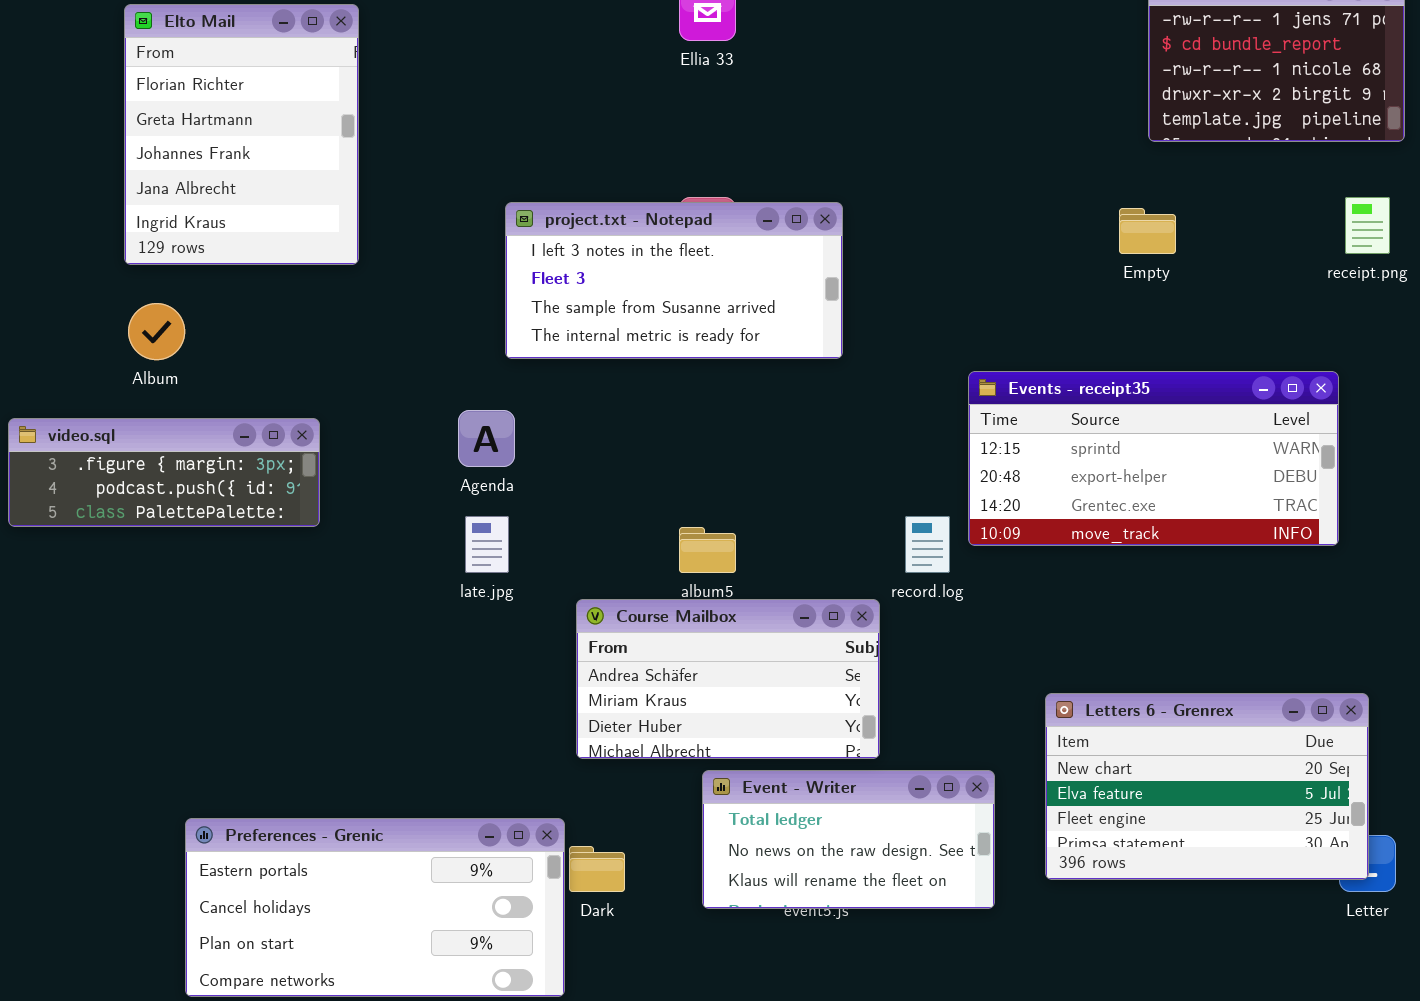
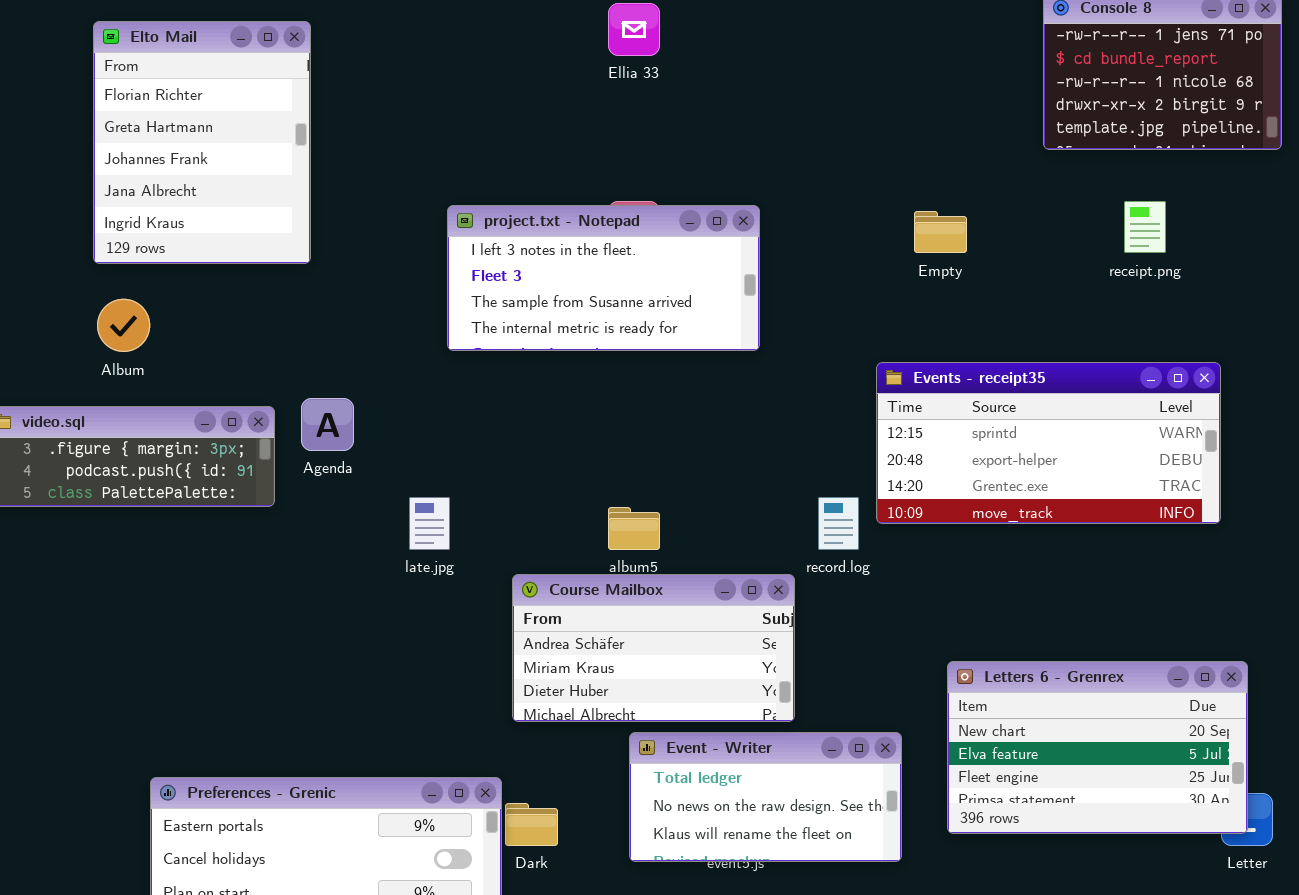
receipt.png: [1345,197,1390,254] -> [1124,201,1166,253], moved
Empty: [1119,208,1176,254] -> [914,211,967,253], moved
Agenda: [458,410,515,467] -> [301,398,354,451], moved

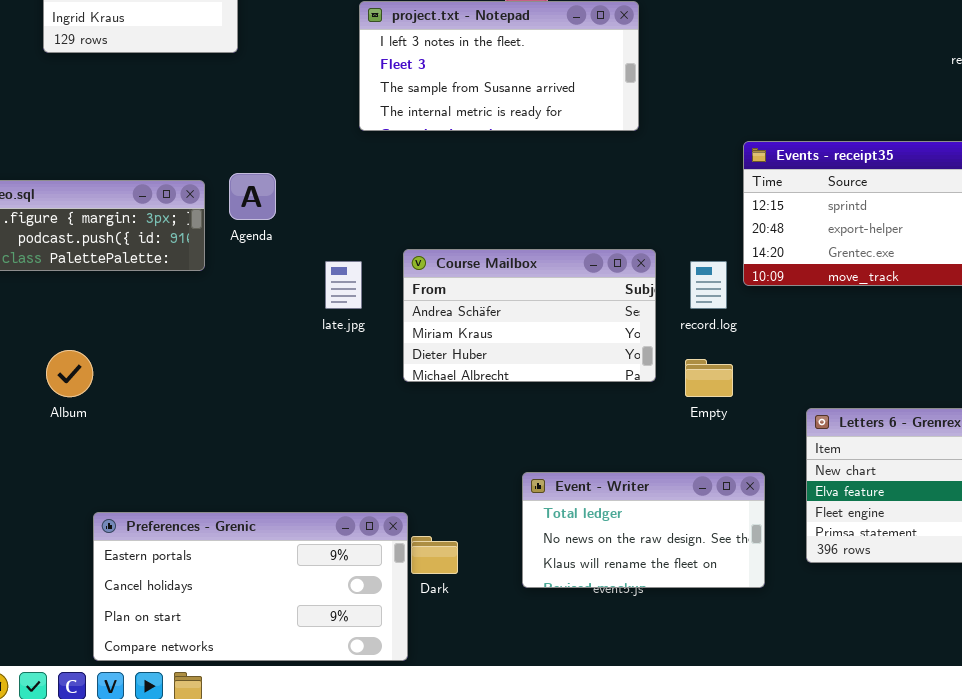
Empty: [914,211,967,253] -> [685,359,733,397], moved
Album: [97,299,150,352] -> [46,350,93,397], moved
Course Mailbox: [512,574,795,722] -> [403,249,656,382], moved

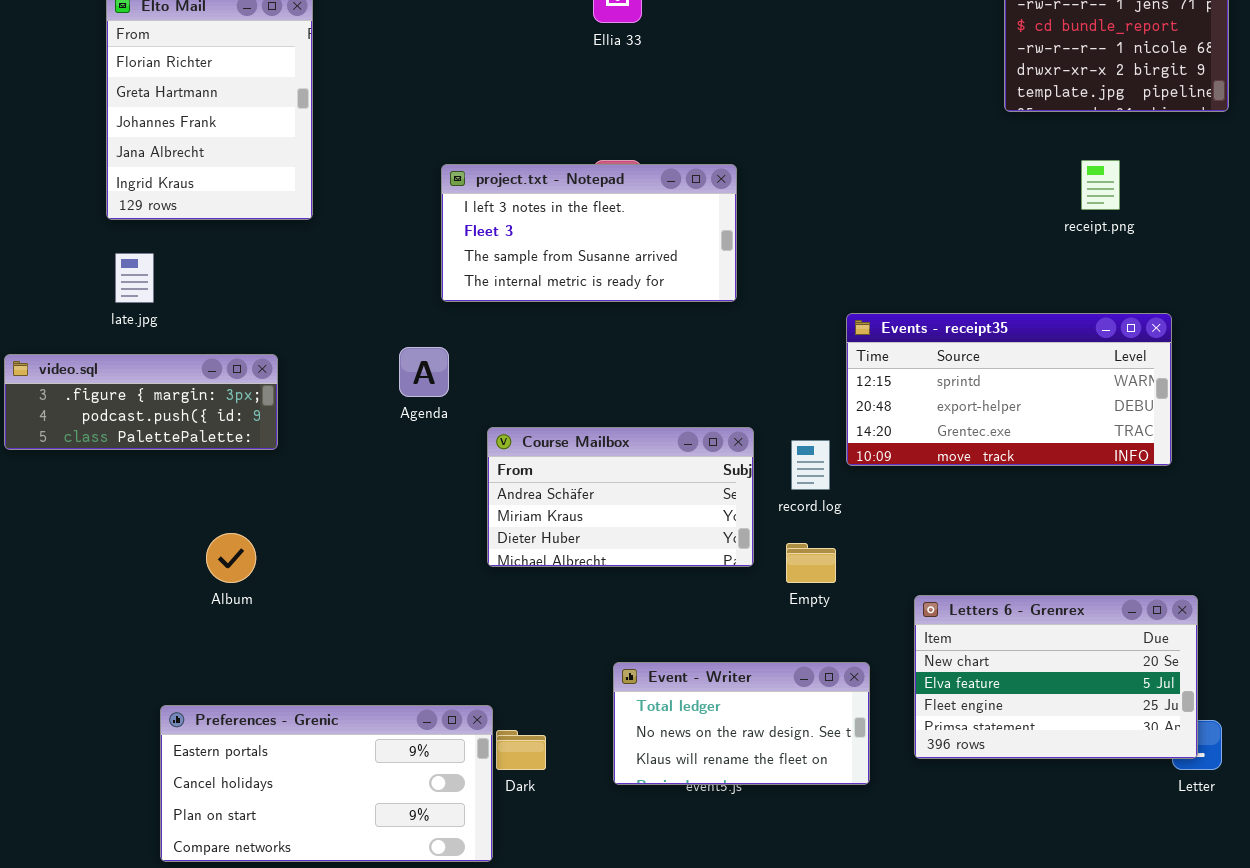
Agenda: [229,173,276,220] -> [399,347,449,397], moved
late.jpg: [325,261,362,309] -> [115,253,154,303], moved
Album: [46,350,93,397] -> [206,533,256,583], moved

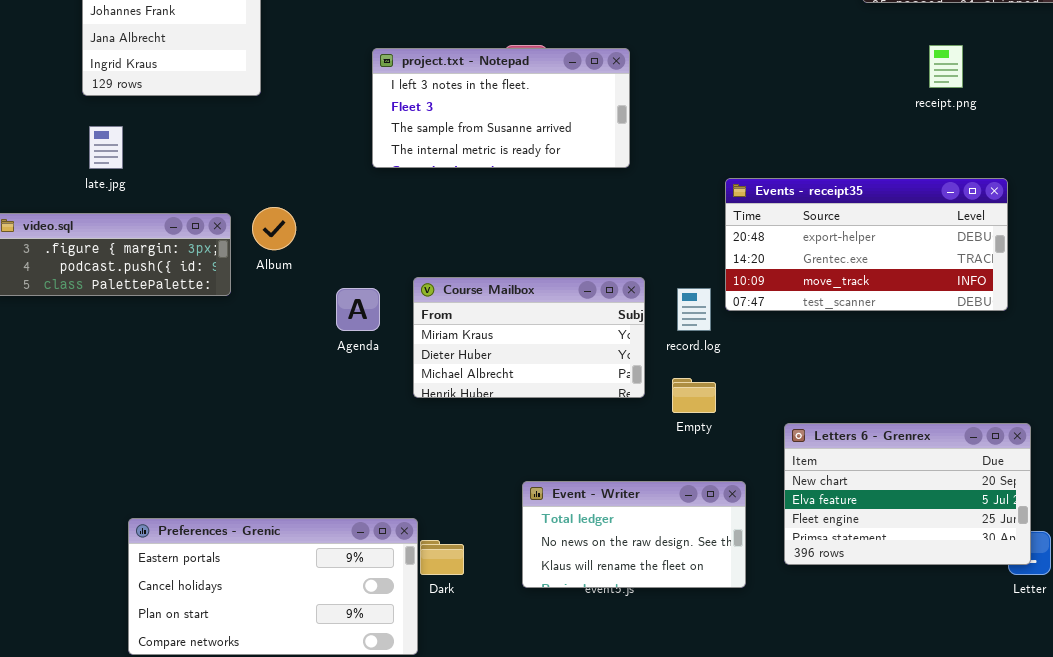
Events - receipt35: [846,313,1172,466] -> [725,178,1008,311], scrolled down 1 row
Agenda: [399,347,449,397] -> [336,288,380,331], moved
Course Mailbox: [487,427,754,567] -> [413,277,645,398], scrolled down 1 row
Album: [206,533,256,583] -> [252,207,296,250], moved

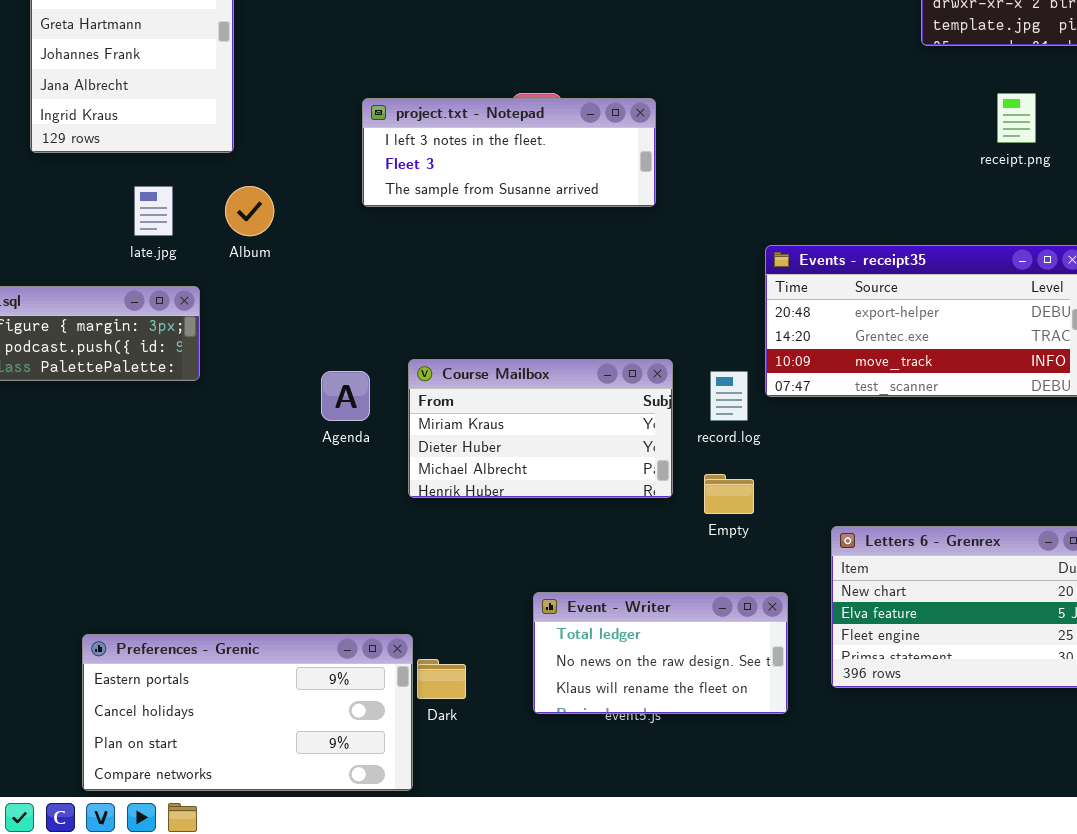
project.txt - Notepad: [372,48,630,168] -> [362,98,656,207], resized
late.jpg: [89,126,123,169] -> [134,186,173,236], moved
Album: [252,207,296,250] -> [225,186,274,236], moved

